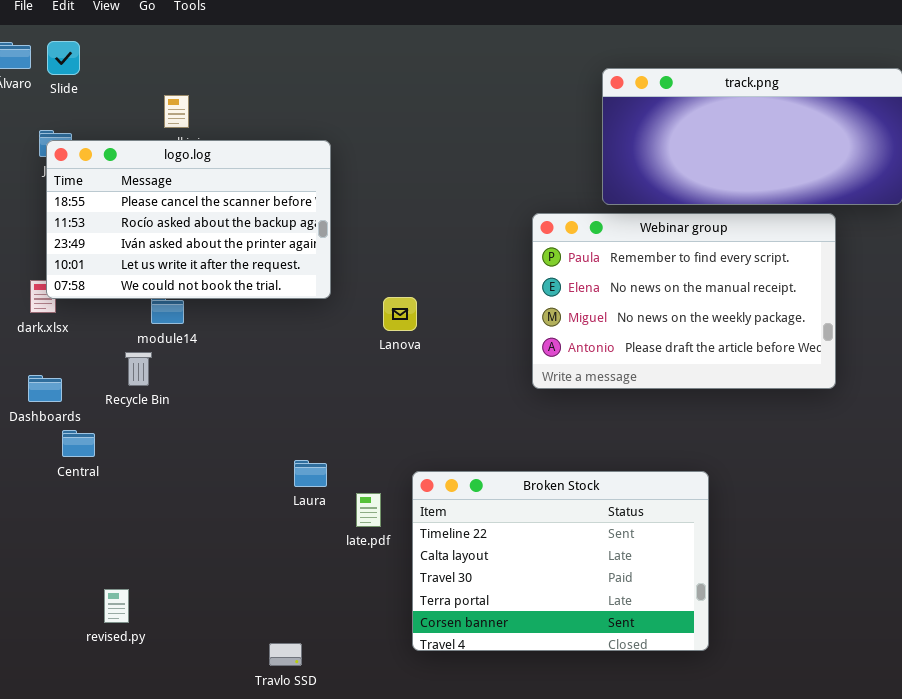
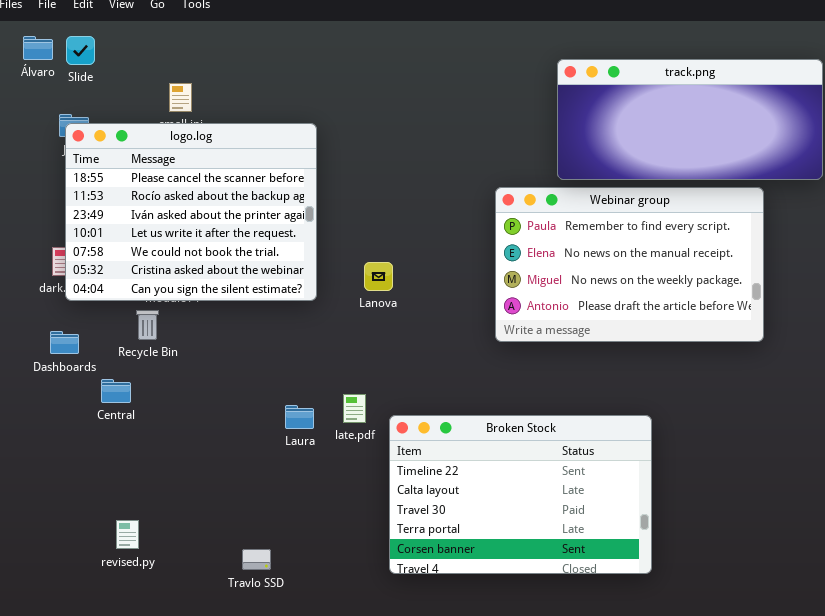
logo.log: [46,140,331,299] -> [65,123,317,301], resized
Central: [62,430,95,457] -> [101,379,131,403], moved
late.pdf: [356,493,381,527] -> [343,394,366,423], moved
Travlo SSD: [269,643,302,666] -> [242,549,271,570], moved

